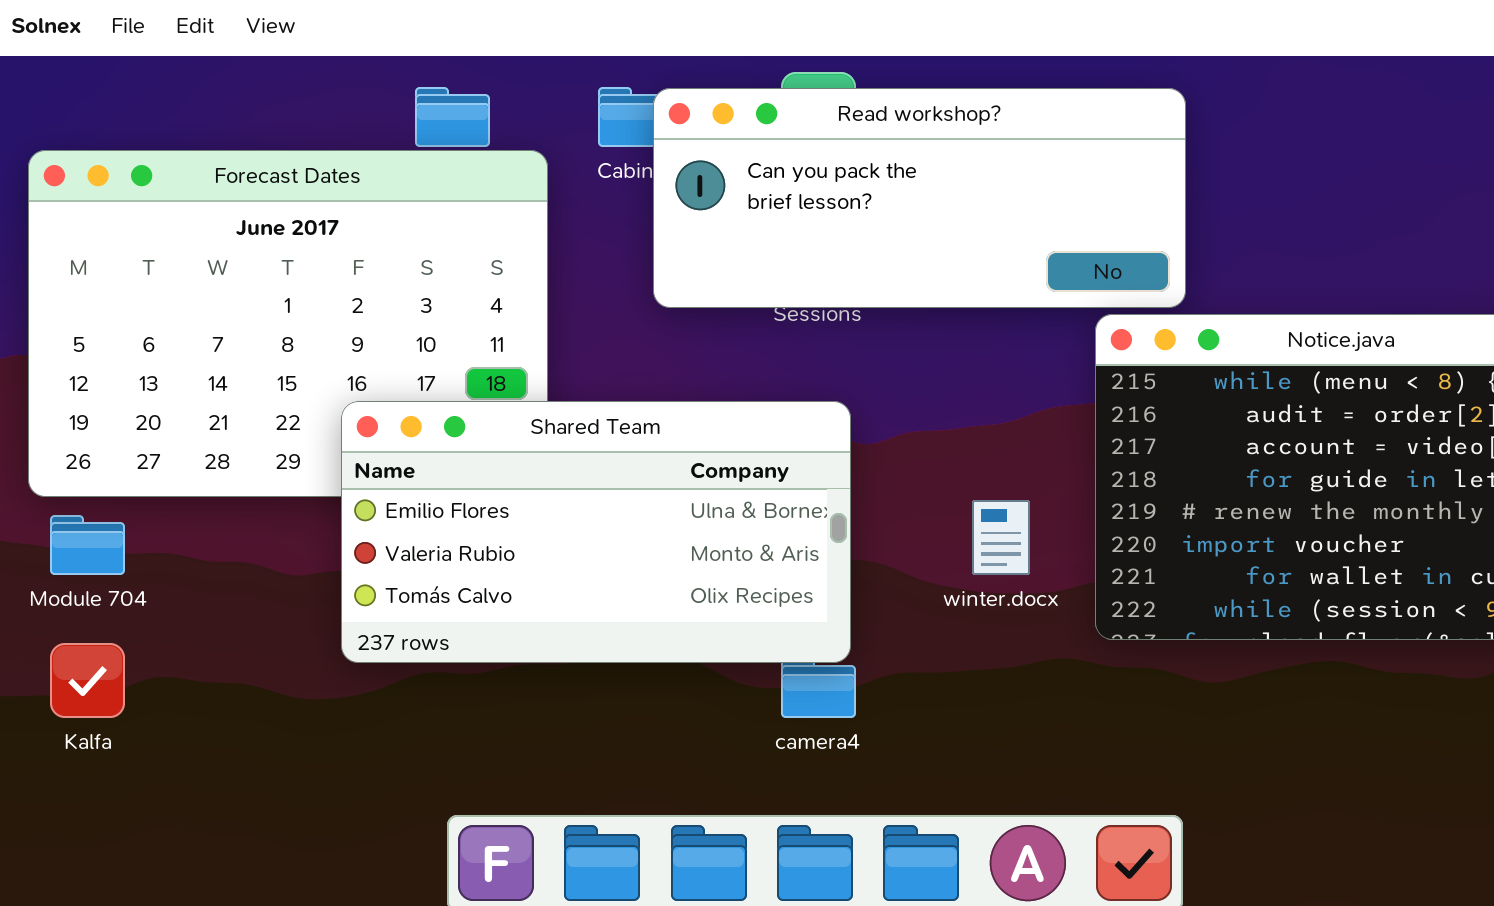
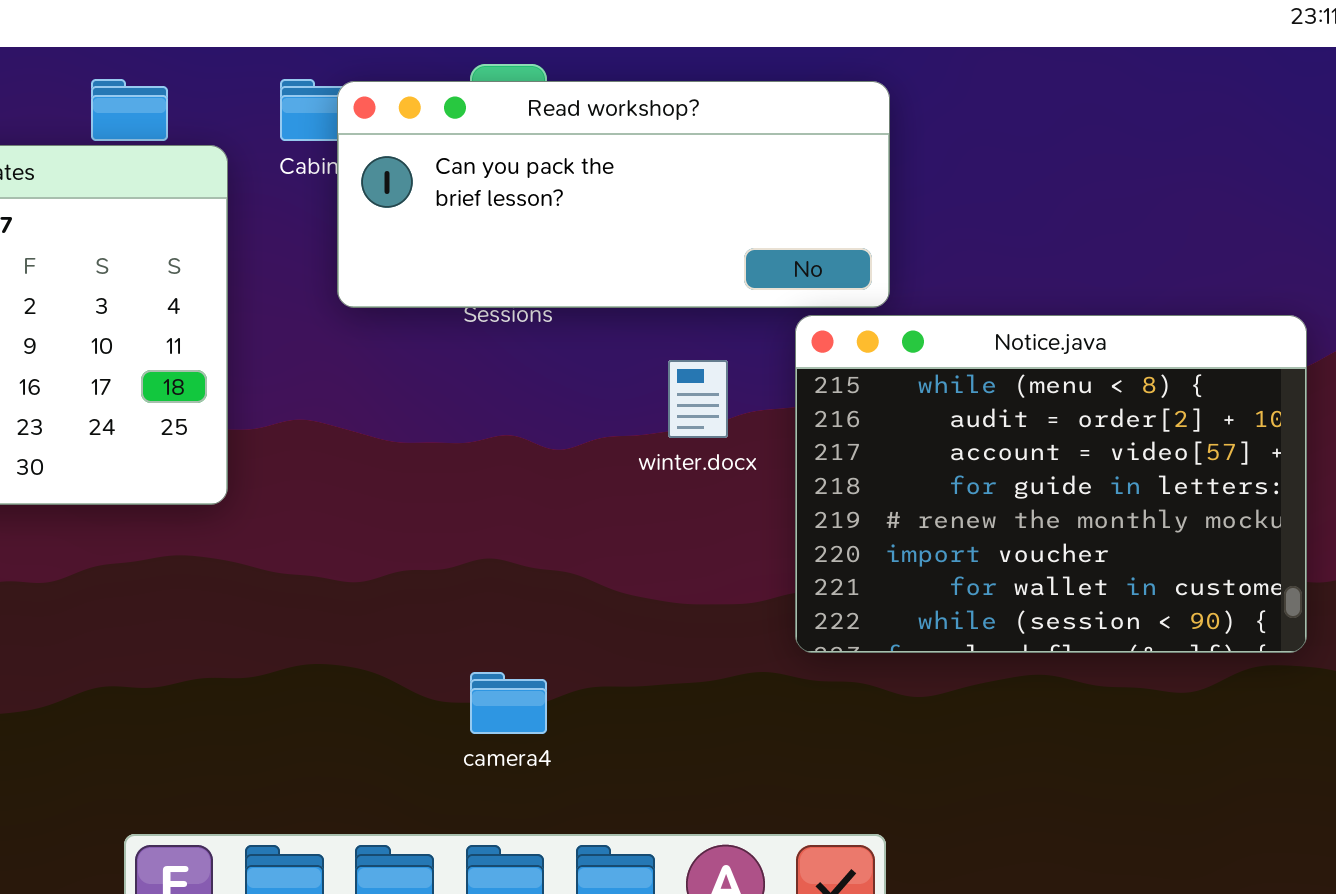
Shared Team: [341,401,851,663] -> none, closed
winter.docx: [972,500,1030,575] -> [668,360,728,438], moved

